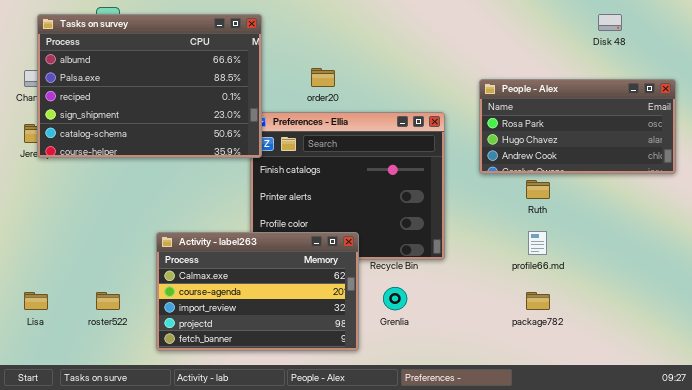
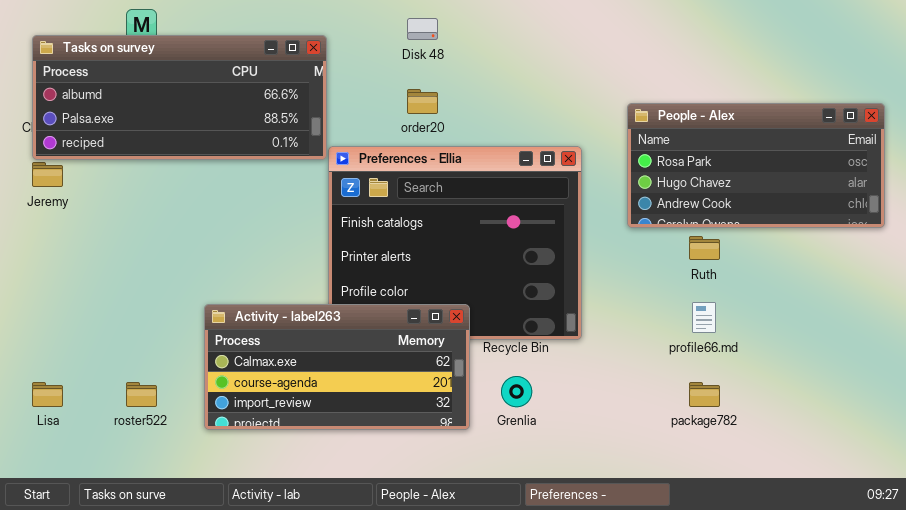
Tasks on survey: [37,14,262,158] -> [32,35,327,160], moved, resized
Disk 48: [598,14,622,31] -> [407,18,438,40], moved
Activity - label263: [156,232,359,351] -> [204,304,470,430], resized

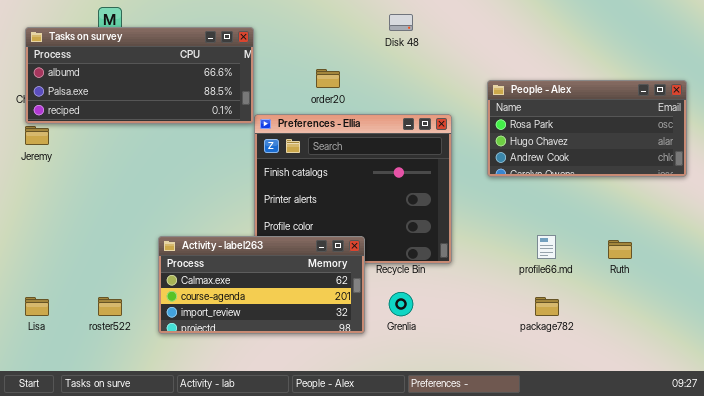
Disk 48: [407,18,438,40] -> [389,14,413,31], moved
Ruth: [689,236,720,260] -> [608,240,632,259], moved

